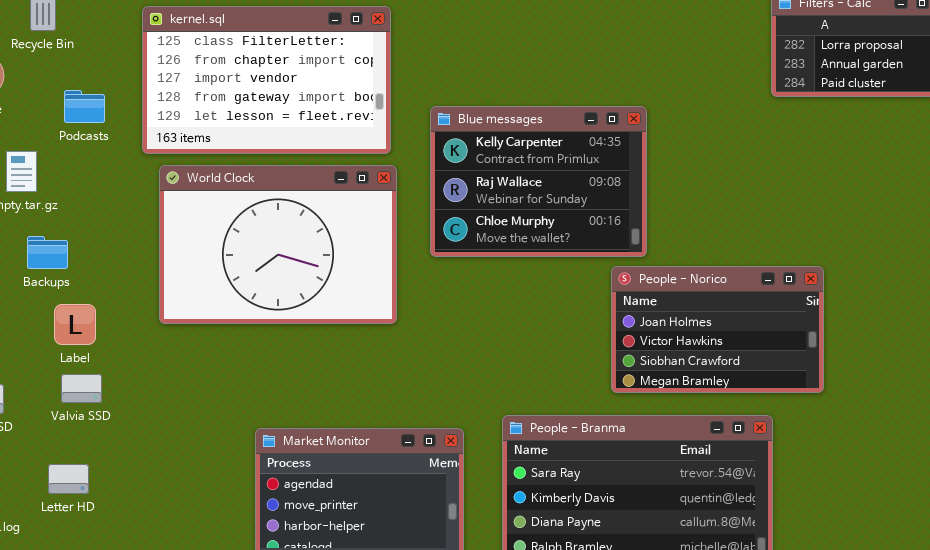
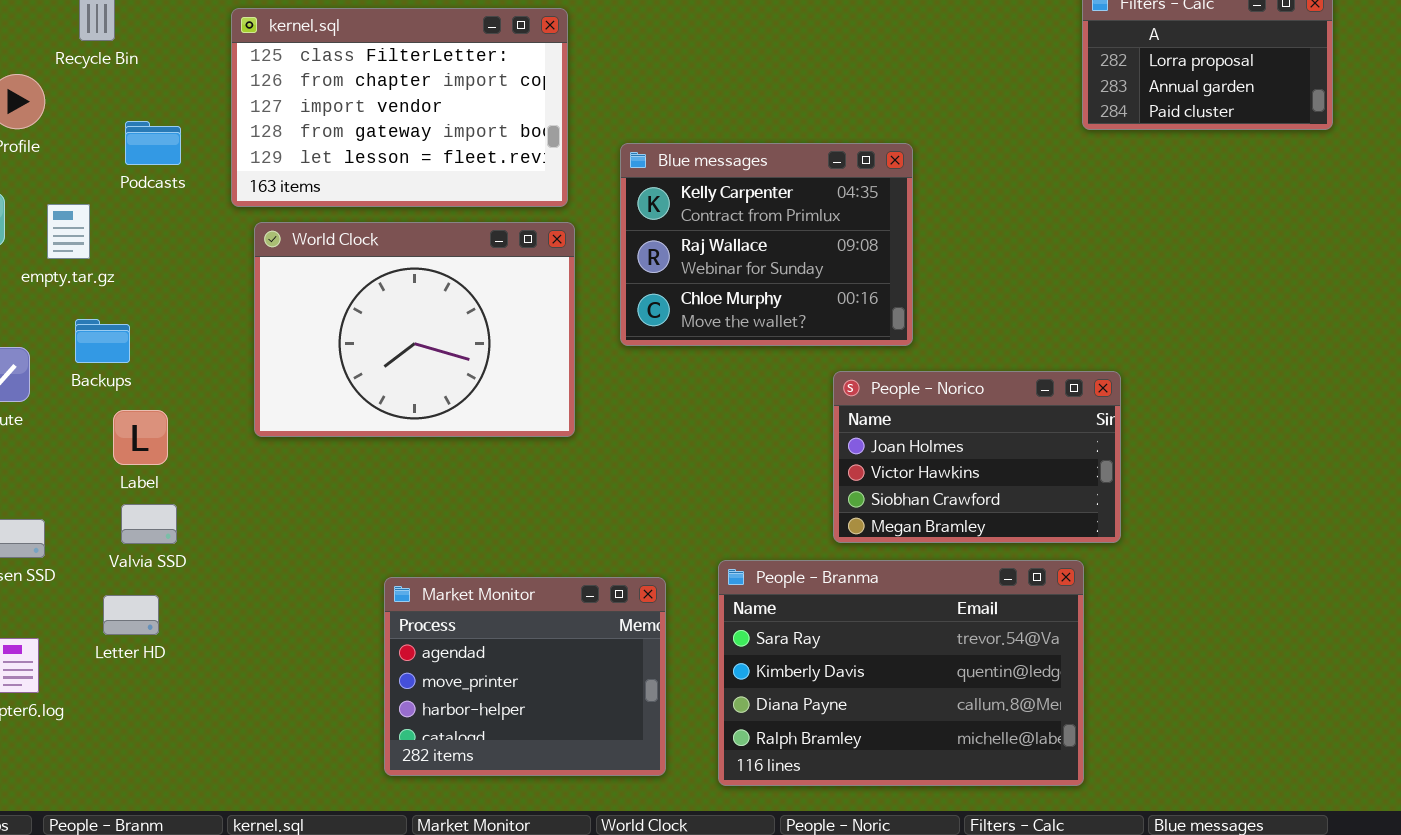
People - Norico: [611,266,824,393] -> [833,371,1121,543], moved
Letter HD: [48,464,89,494] -> [103,595,159,635], moved

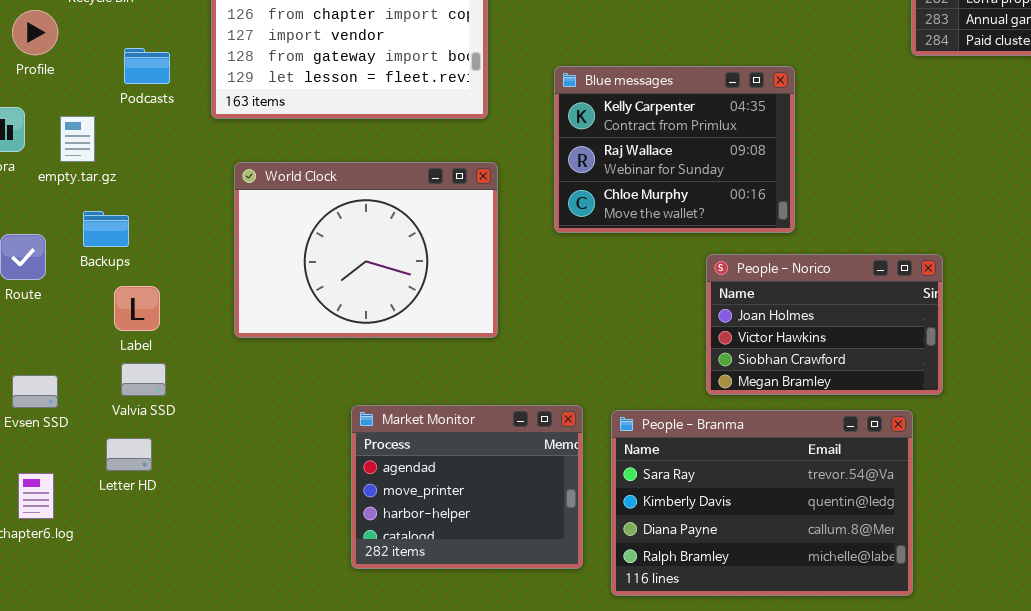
Blue messages: [620,143,913,346] -> [554,66,795,233], moved
World Clock: [254,222,575,437] -> [234,162,498,338], moved
Market Monitor: [384,577,666,776] -> [351,405,583,569], moved

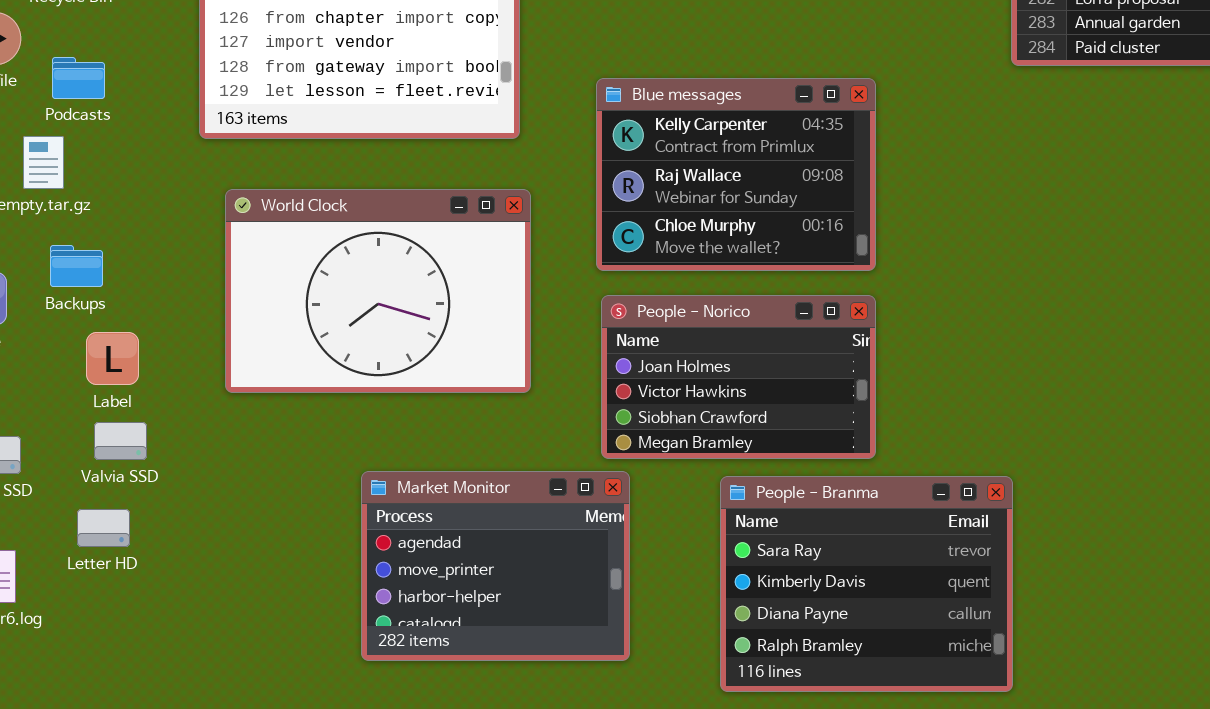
Podcasts: [124,48,170,84] -> [52,57,105,99], moved
People - Norico: [706,254,943,395] -> [601,295,876,459], moved
People - Branma: [611,410,913,596] -> [720,476,1013,692], resized

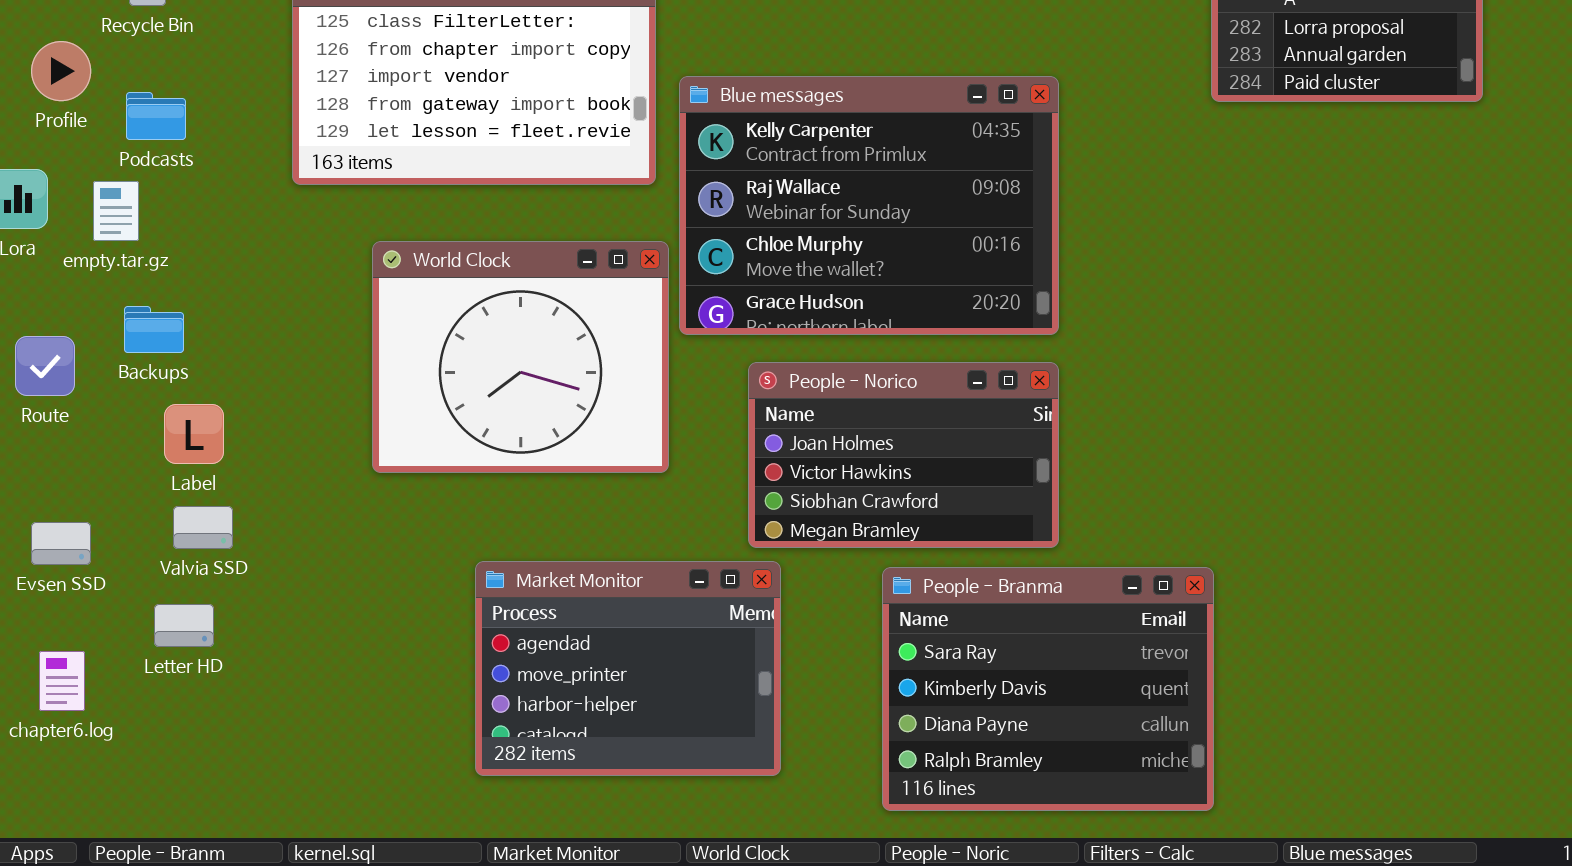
Blue messages: [596,78,876,271] -> [679,76,1059,335], resized
World Clock: [225,189,531,393] -> [372,241,669,473], resized

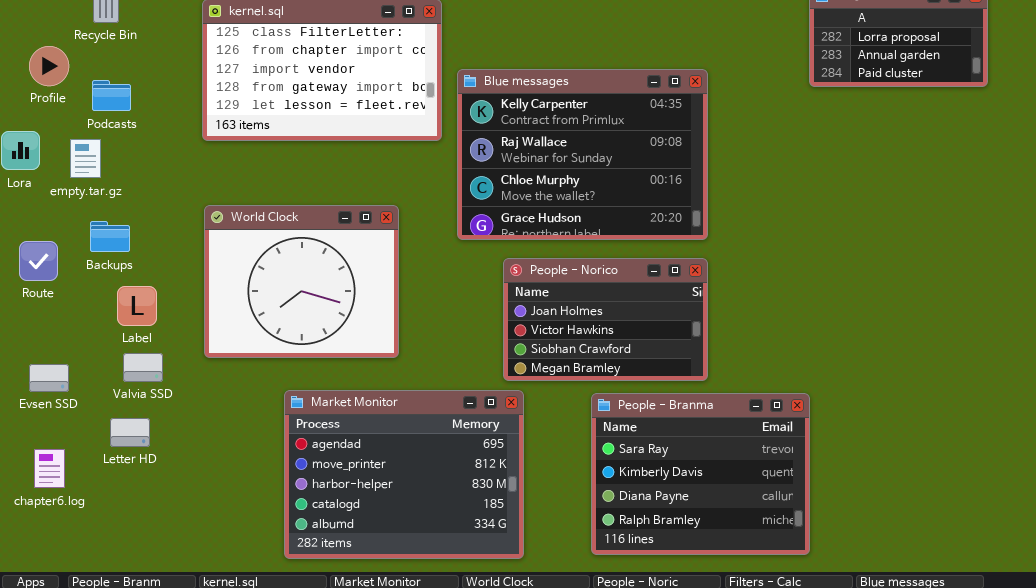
World Clock: [372,241,669,473] -> [204,205,399,358], moved
Market Monitor: [475,561,781,776] -> [284,390,524,559], resized

